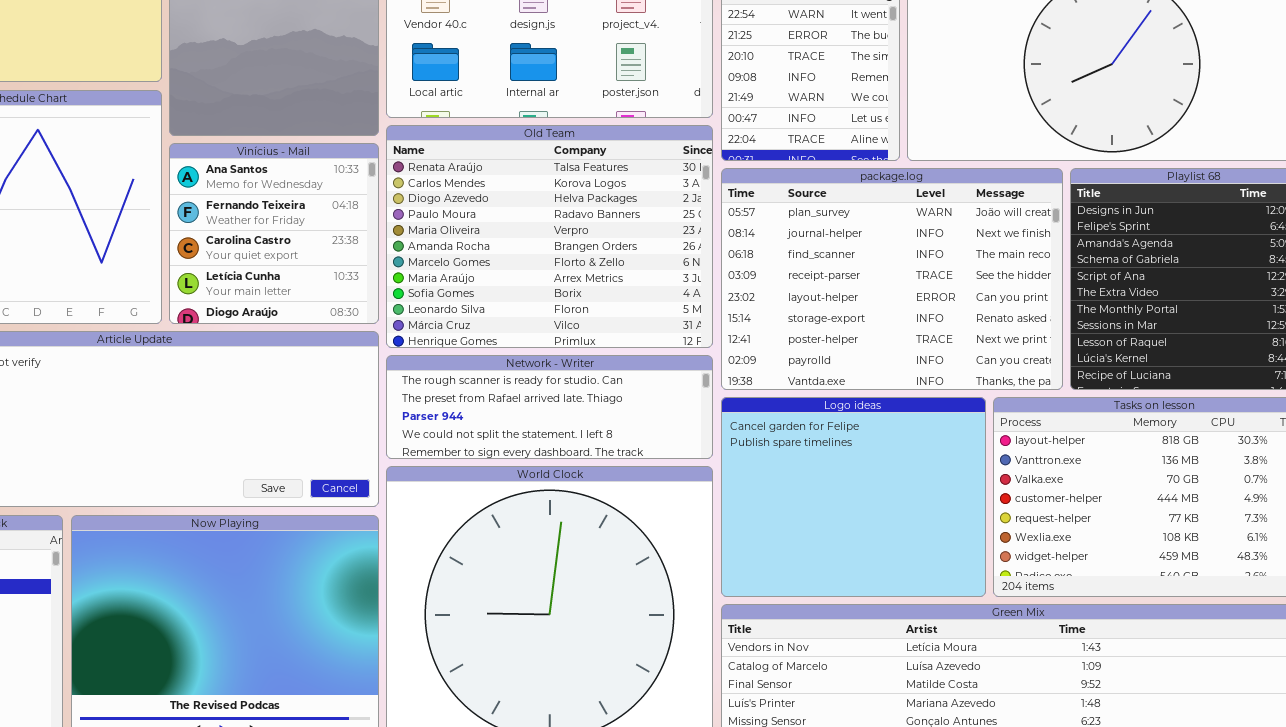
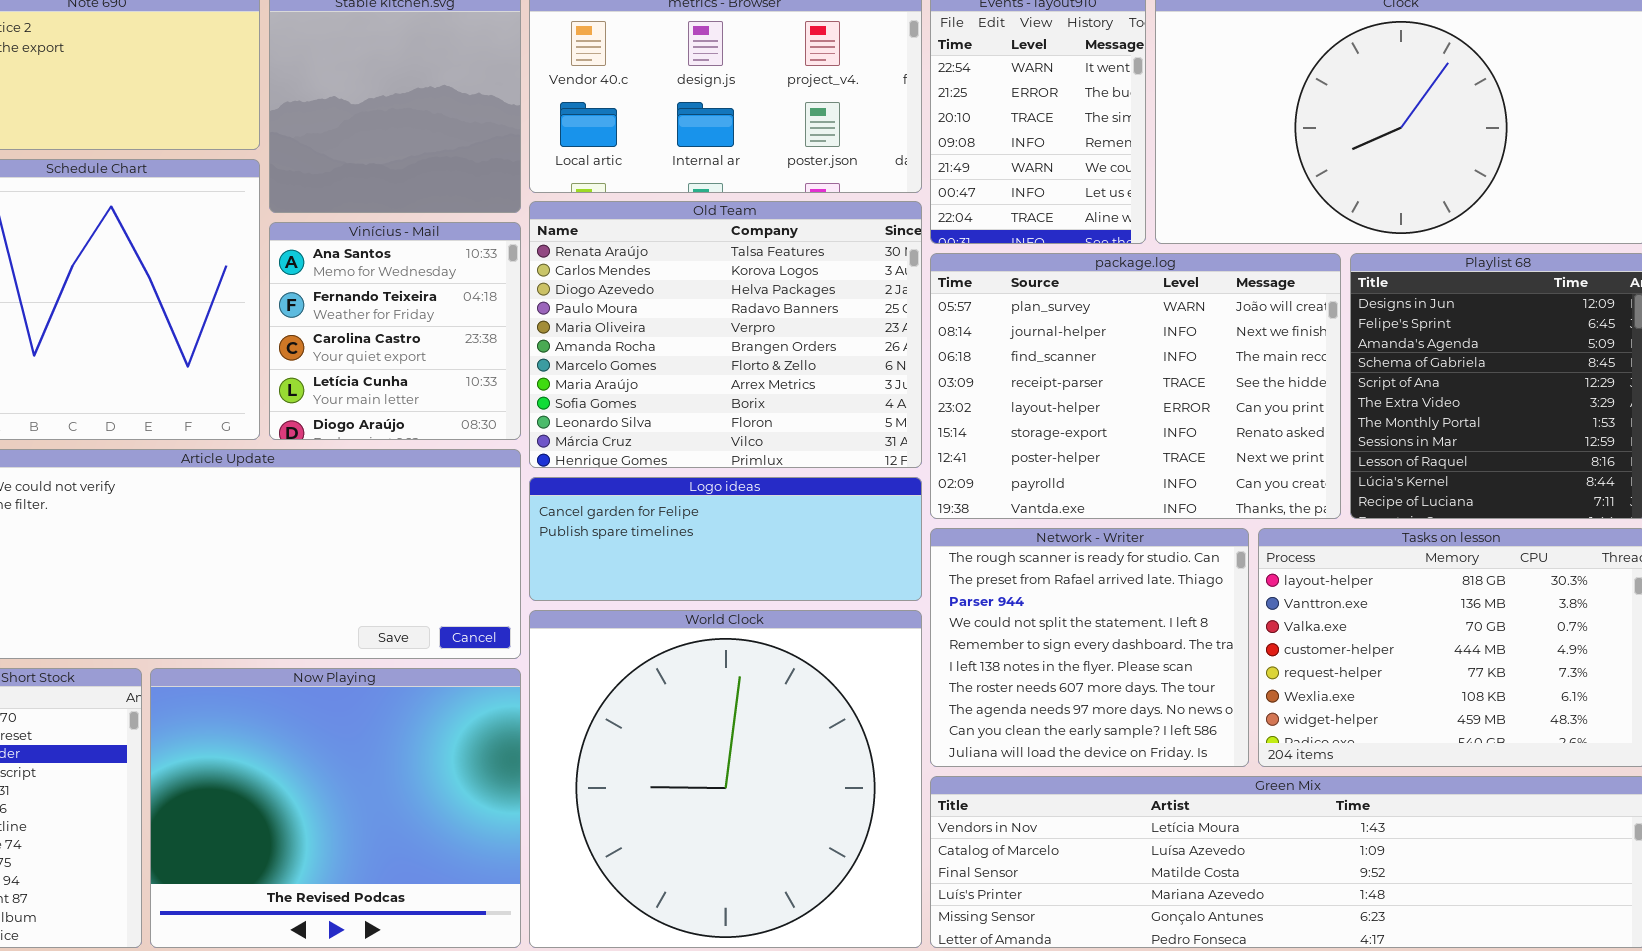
Network - Writer: [386,355,713,459] -> [930,528,1249,767], moved, resized
Logo ideas: [721,397,986,597] -> [529,477,922,601], moved, resized

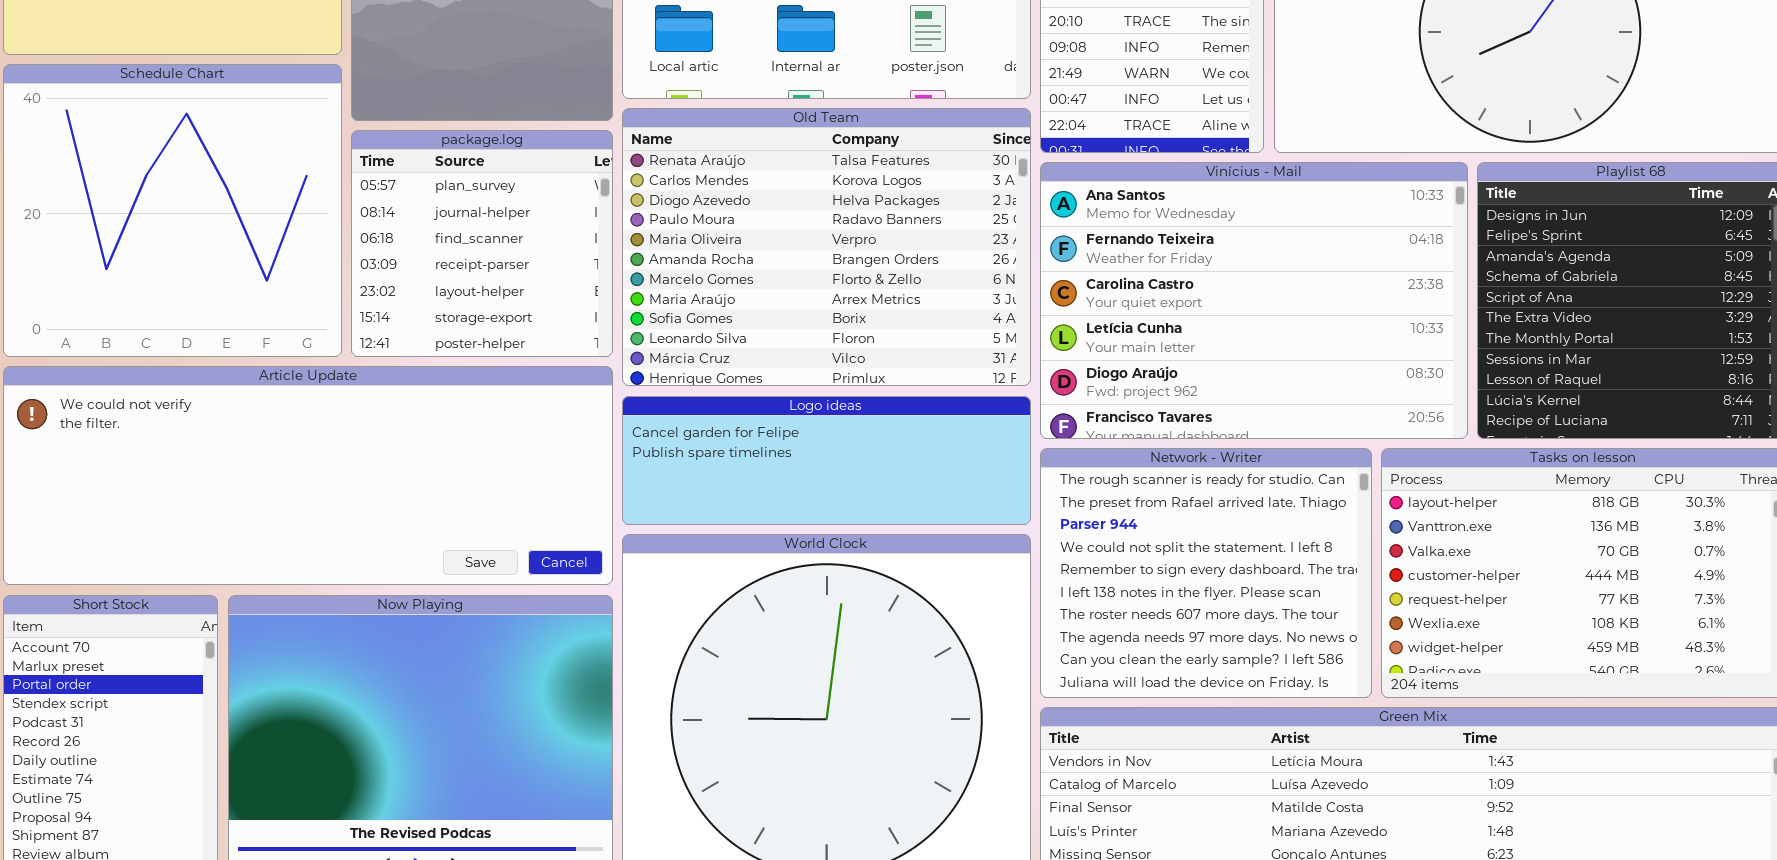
Vinícius - Mail: [269,222,521,440] -> [1040,162,1468,439], moved, resized
package.log: [930,253,1341,519] -> [351,130,613,357], moved, resized

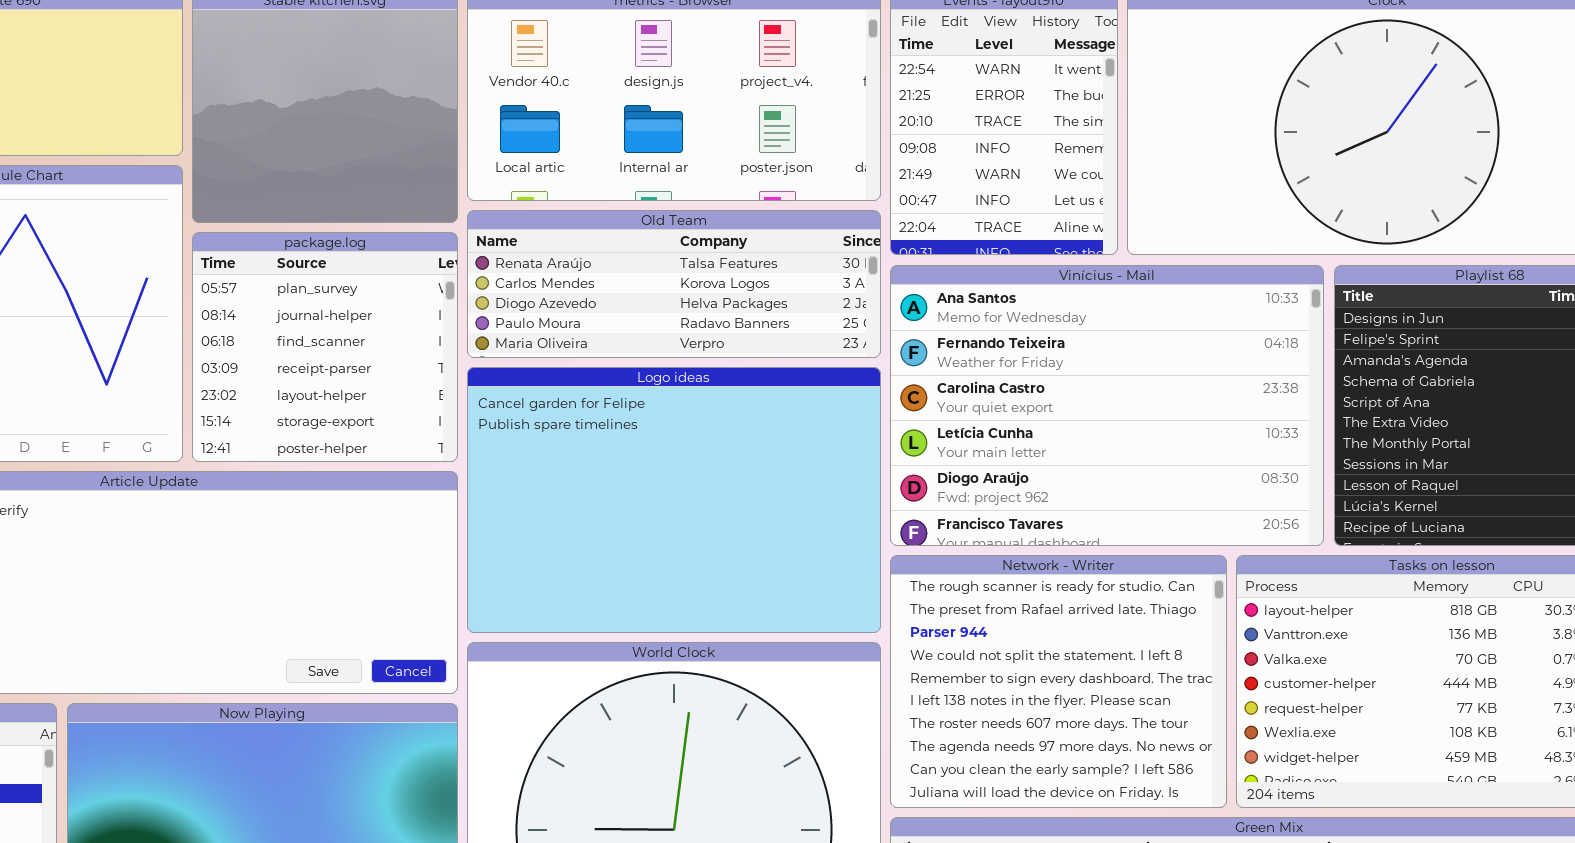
Old Team: [622,108,1031,386] -> [467,210,881,358], resized
Logo ideas: [622,396,1031,525] -> [467,367,881,633], resized

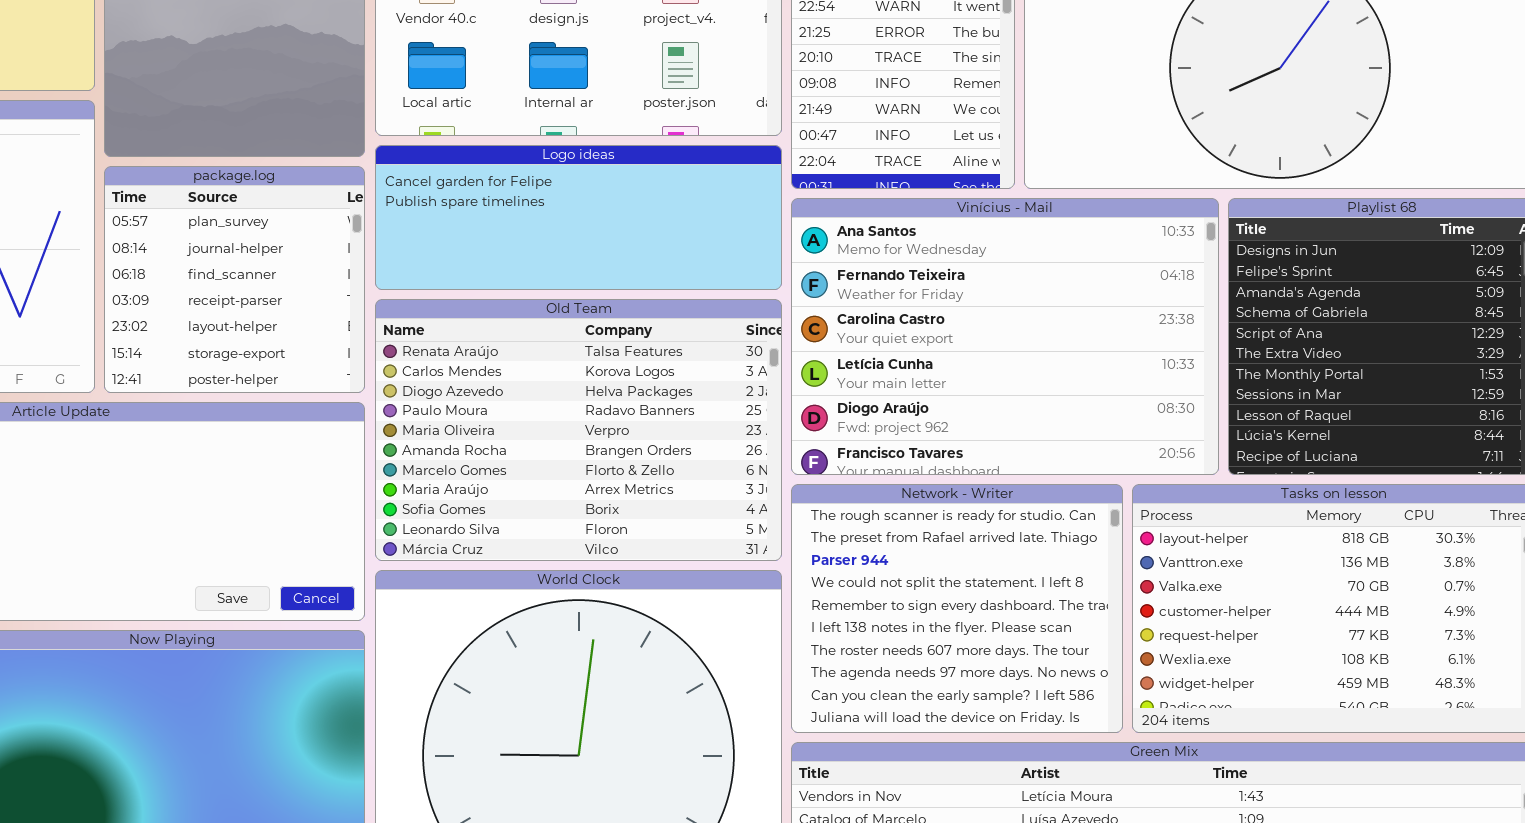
Old Team: [467,210,881,358] -> [375,299,782,561], moved, resized
Logo ideas: [467,367,881,633] -> [375,145,782,290], moved, resized

